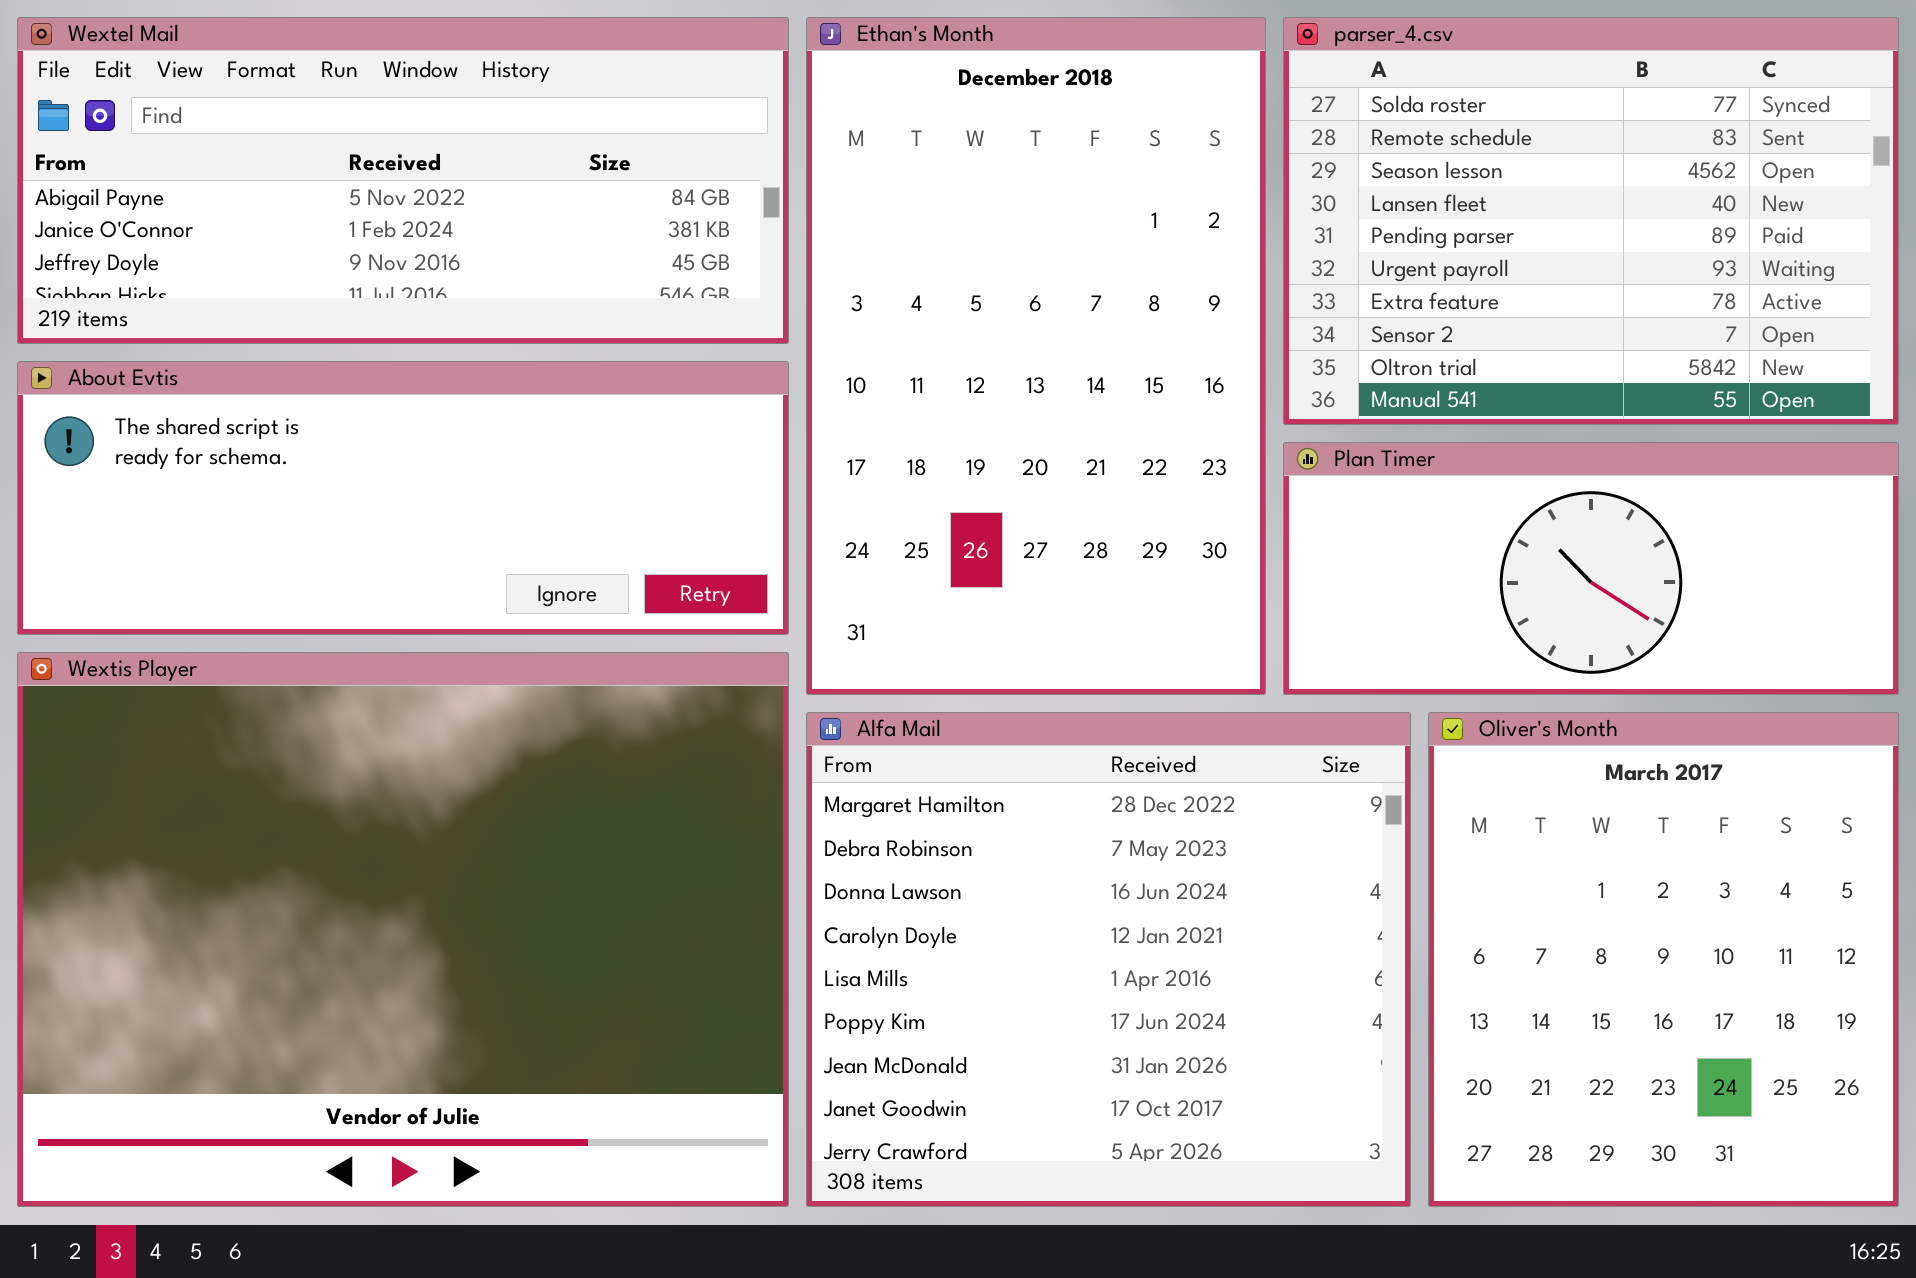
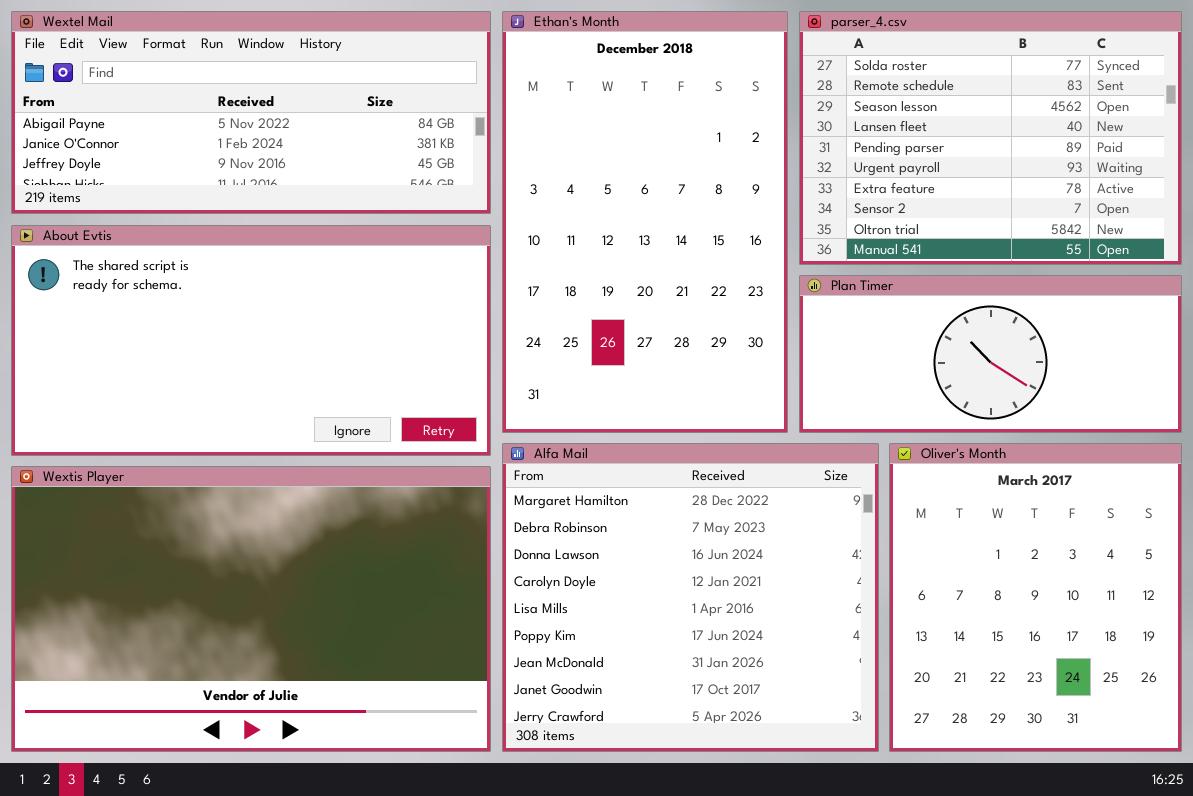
About Evtis: [17,361,789,635] -> [11,225,491,456], resized
Wextis Player: [17,652,789,1207] -> [11,466,491,752], resized

